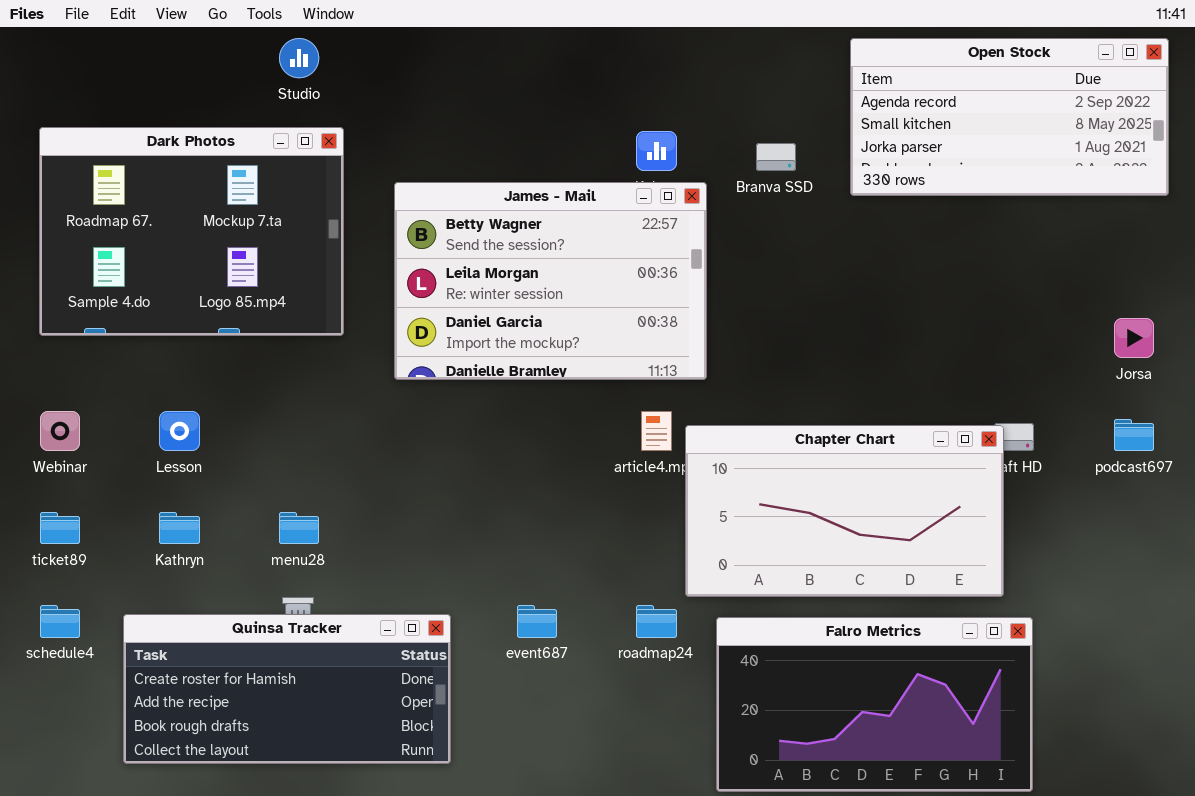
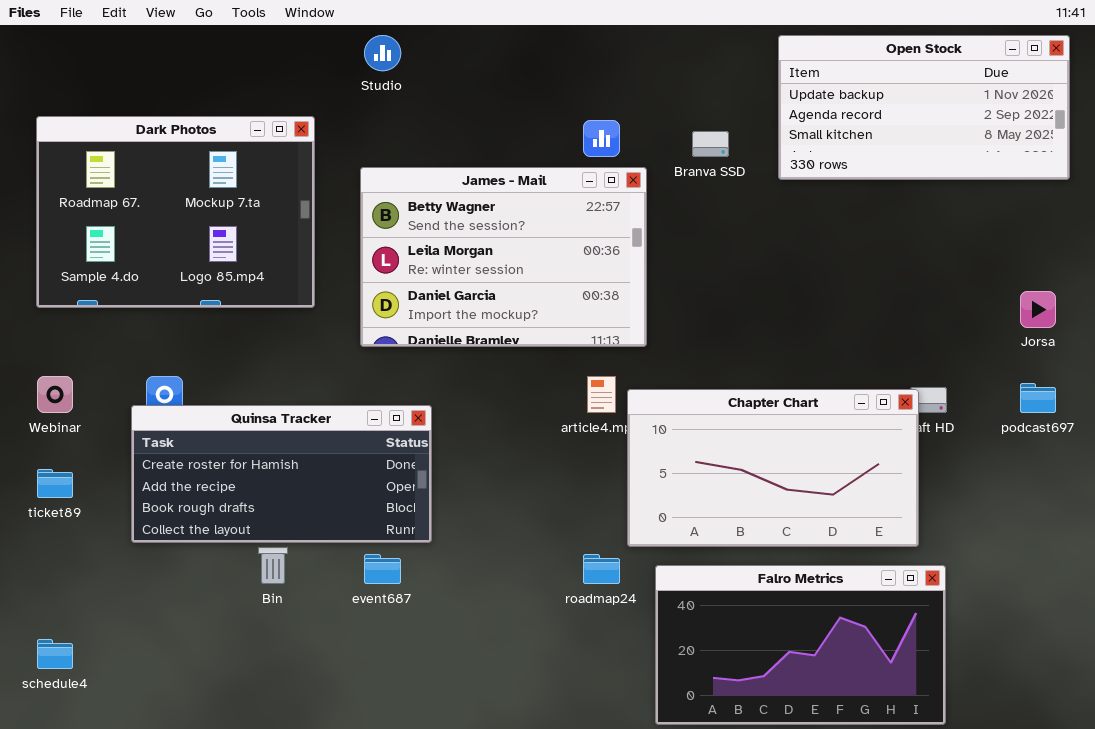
Studio: [279,38,319,78] -> [364,35,401,71], moved
Open Stock: [850,38,1169,196] -> [778,35,1070,180], scrolled up 1 row
schedule4: [40,605,80,638] -> [37,639,73,669], moved
event687: [517,605,557,638] -> [364,554,401,584], moved
Quinsa Tracker: [123,614,451,764] -> [131,405,432,543], moved

